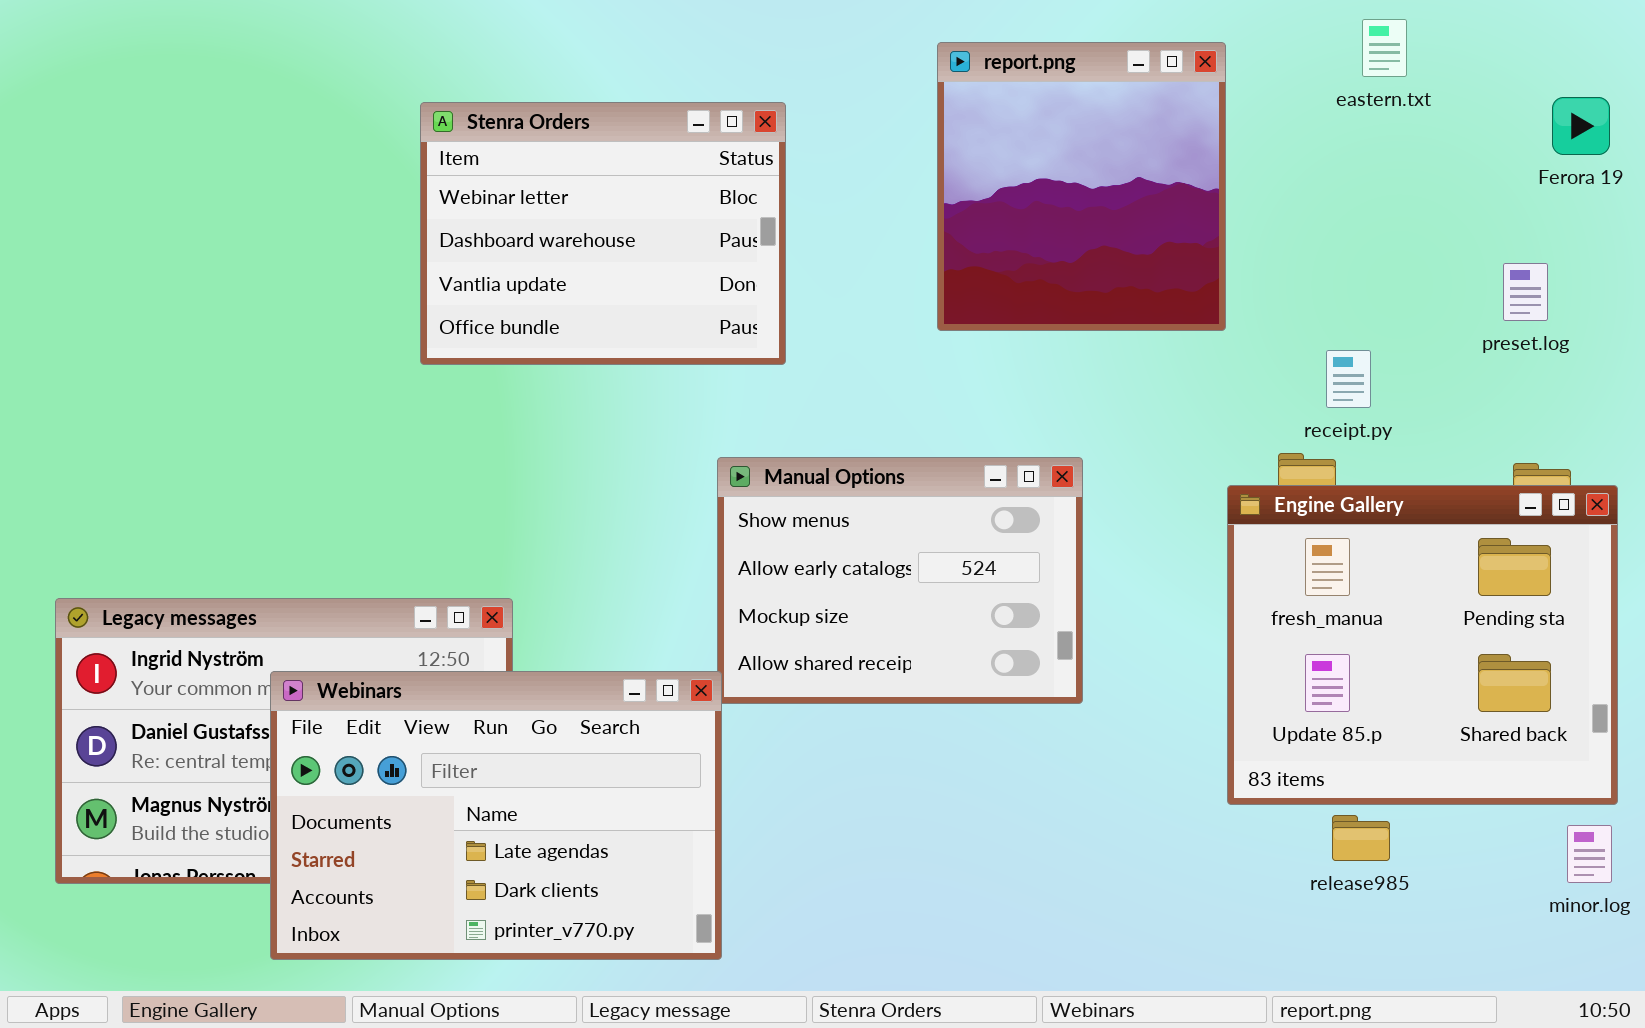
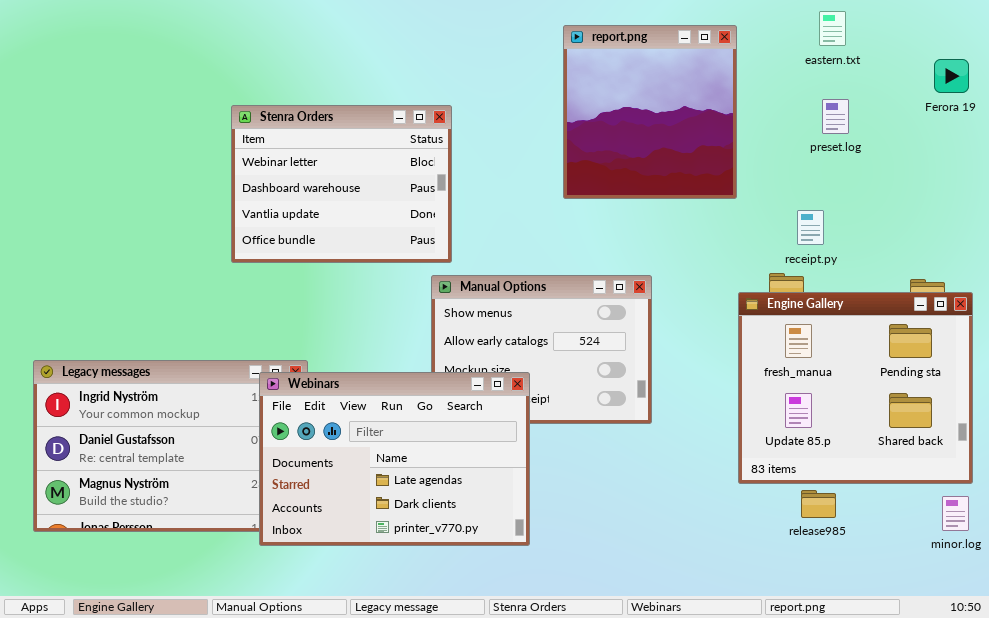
Stenra Orders: [420,102,786,365] -> [231,105,452,263], moved
preset.log: [1503,263,1548,321] -> [822,99,849,134], moved
Webinars: [270,671,722,960] -> [259,372,530,546], moved

